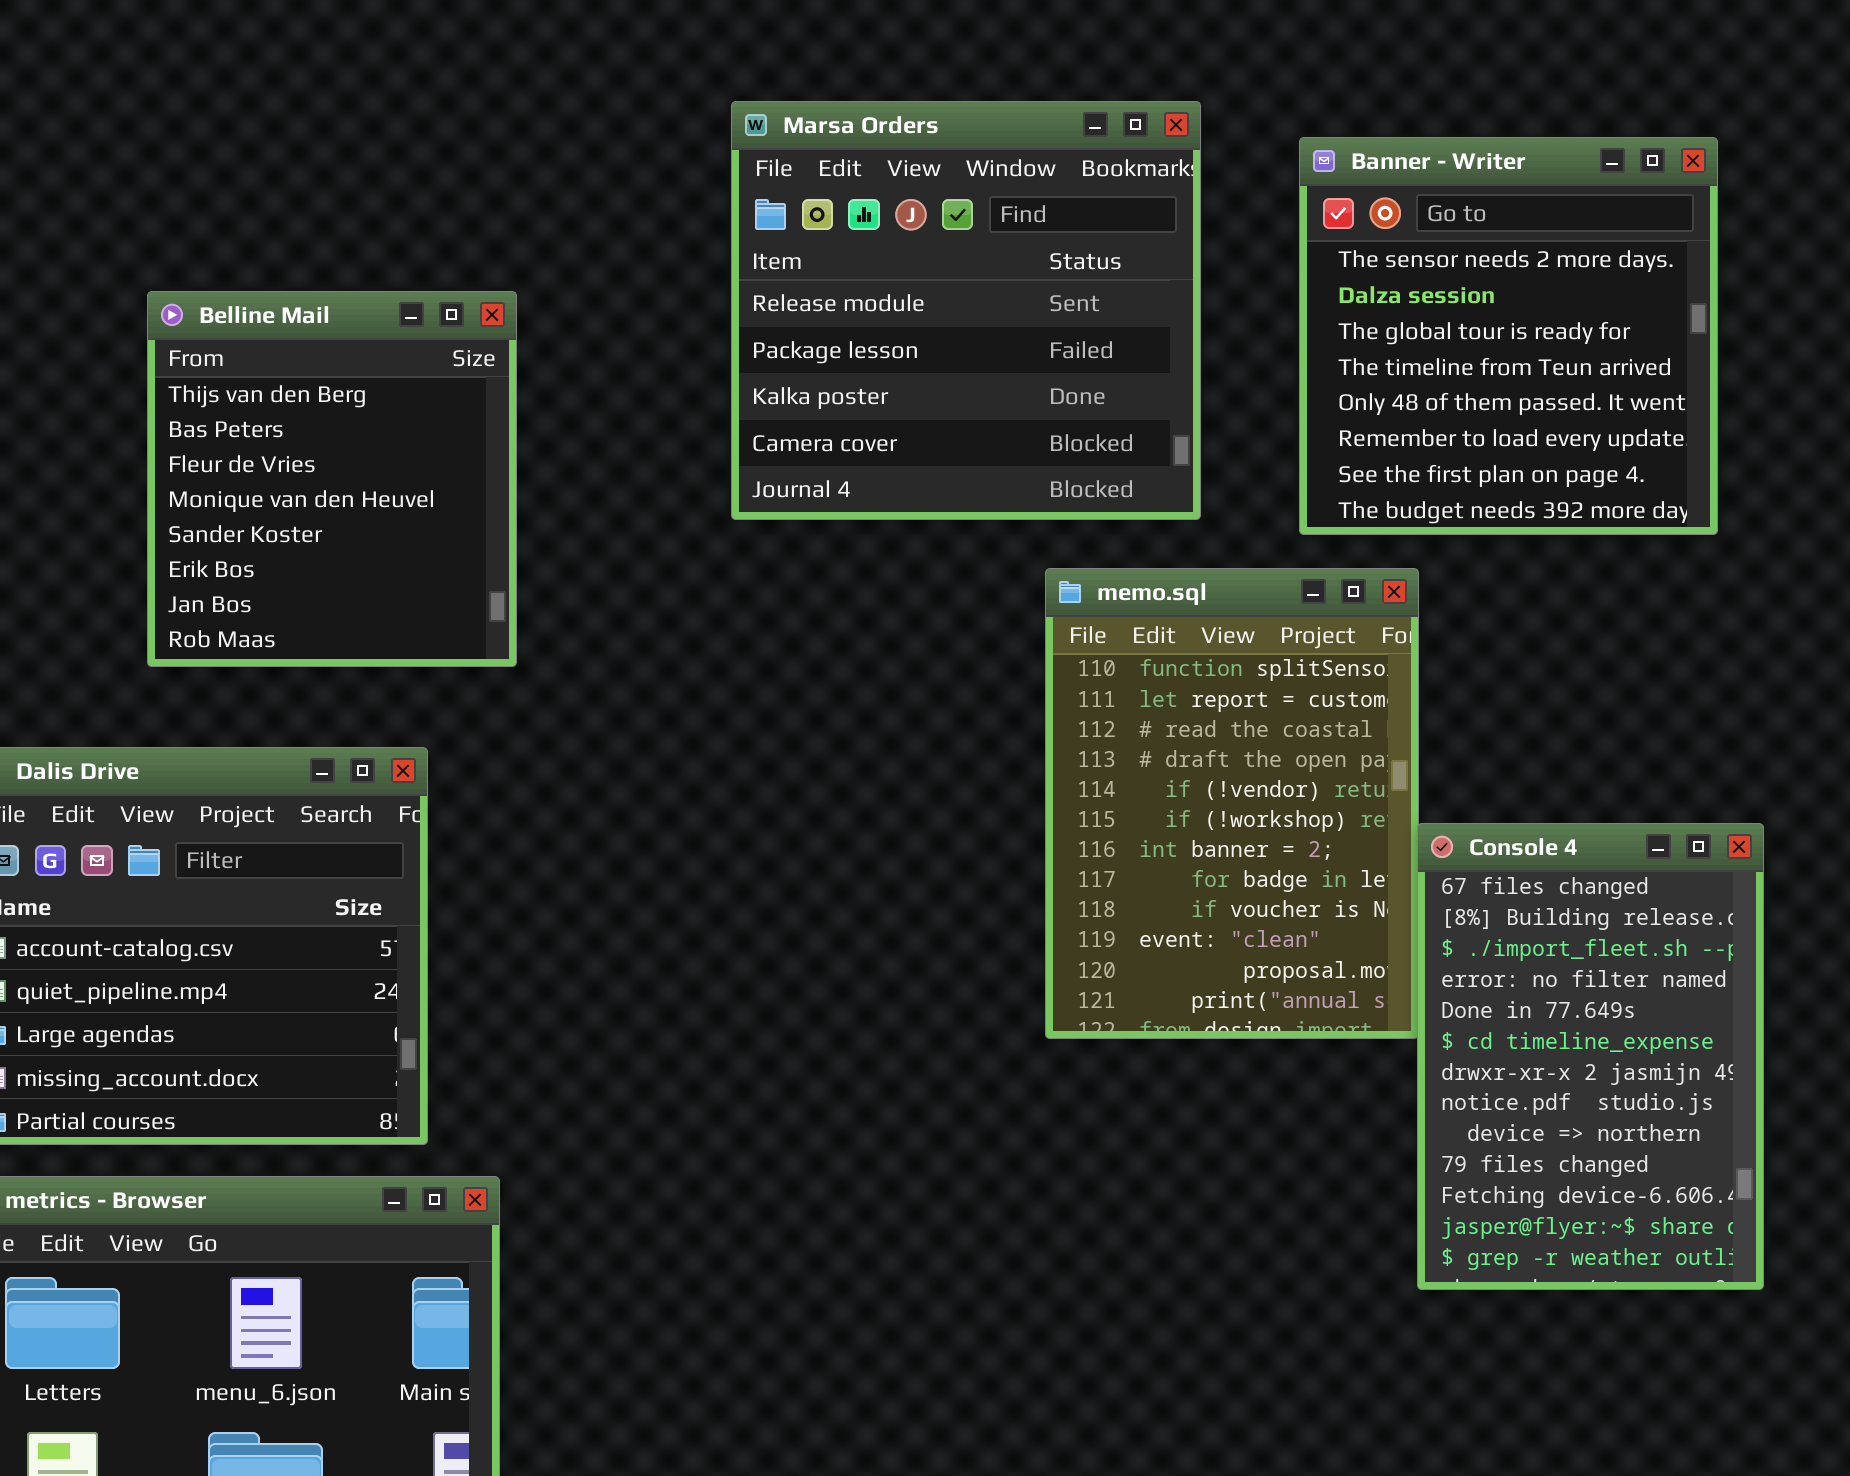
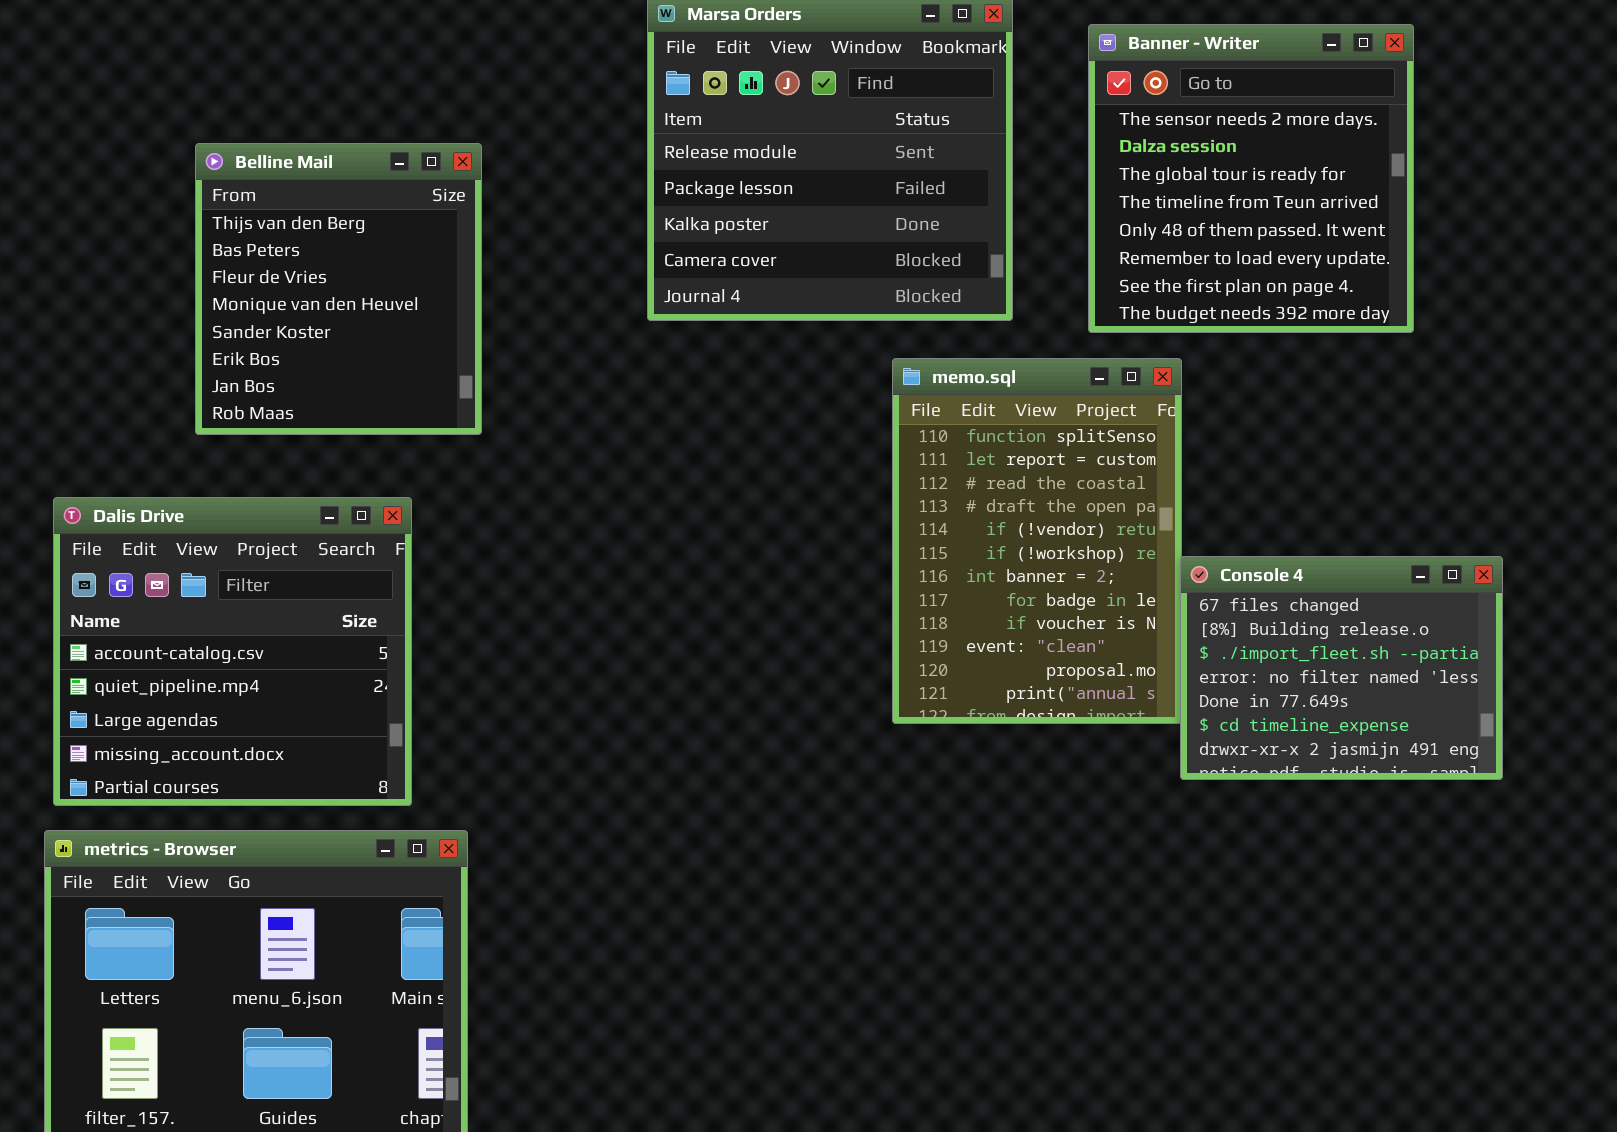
Console 4: [1417,823,1764,1290] -> [1180,556,1503,780], resized

